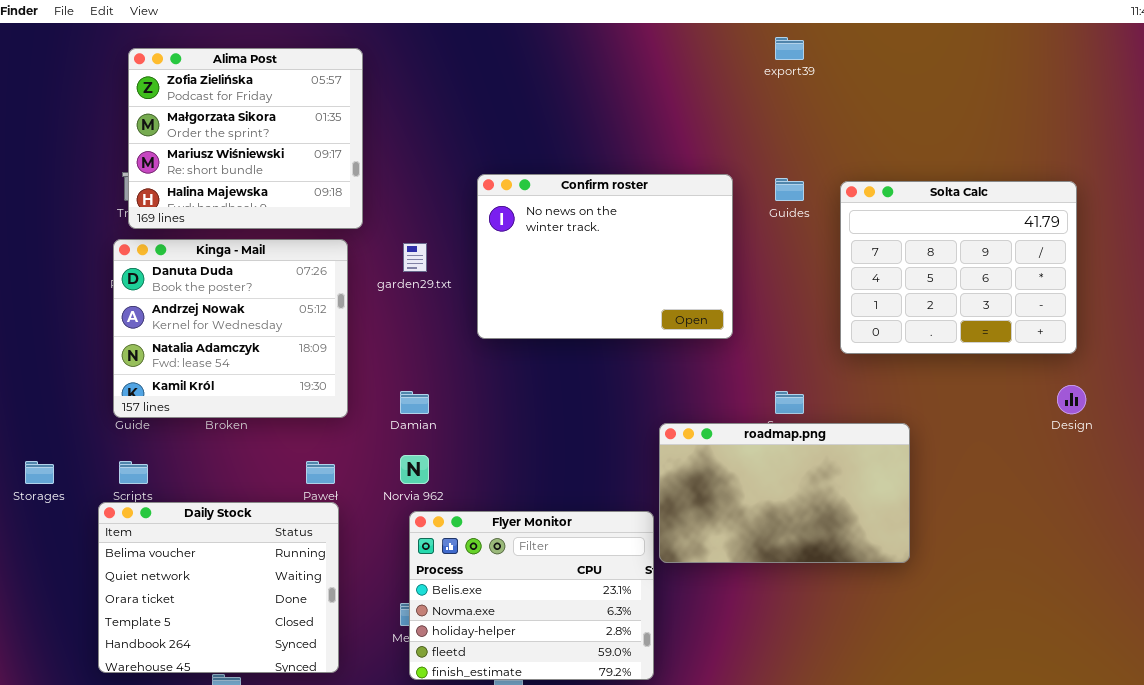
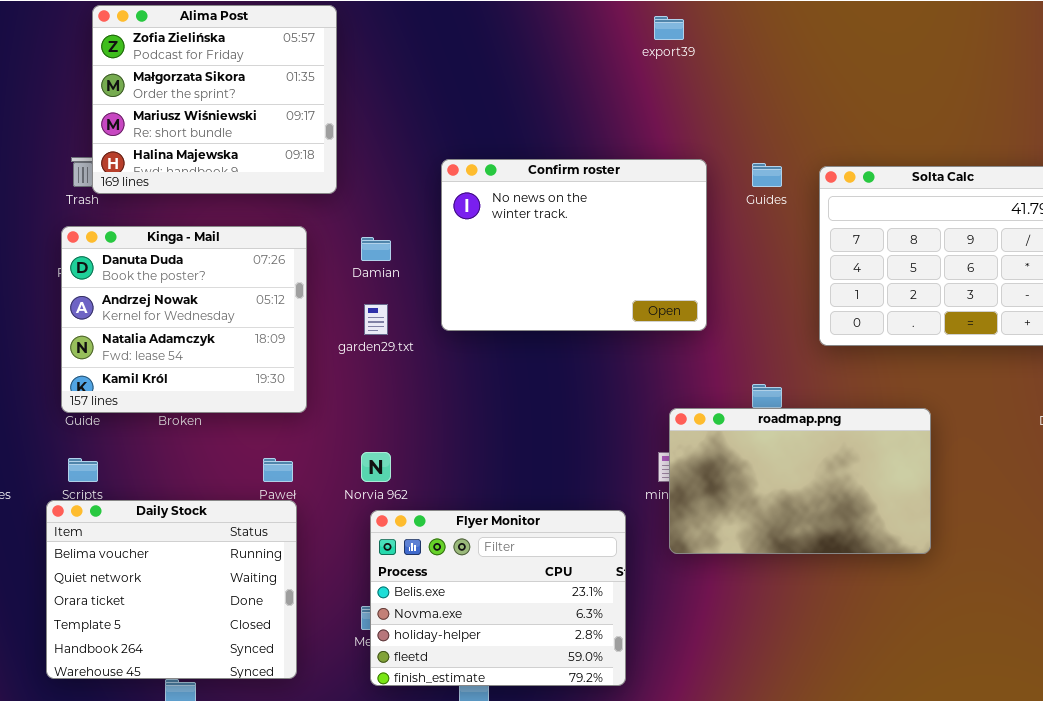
export39: [775,37,804,60] -> [654,16,684,40], moved
Alima Post: [128,48,363,229] -> [92,5,337,194], moved
garden29.txt: [403,243,427,272] -> [364,304,388,335], moved
Damian: [400,391,429,414] -> [361,237,391,261], moved
roadmap.png: [659,423,910,563] -> [669,408,931,554], moved

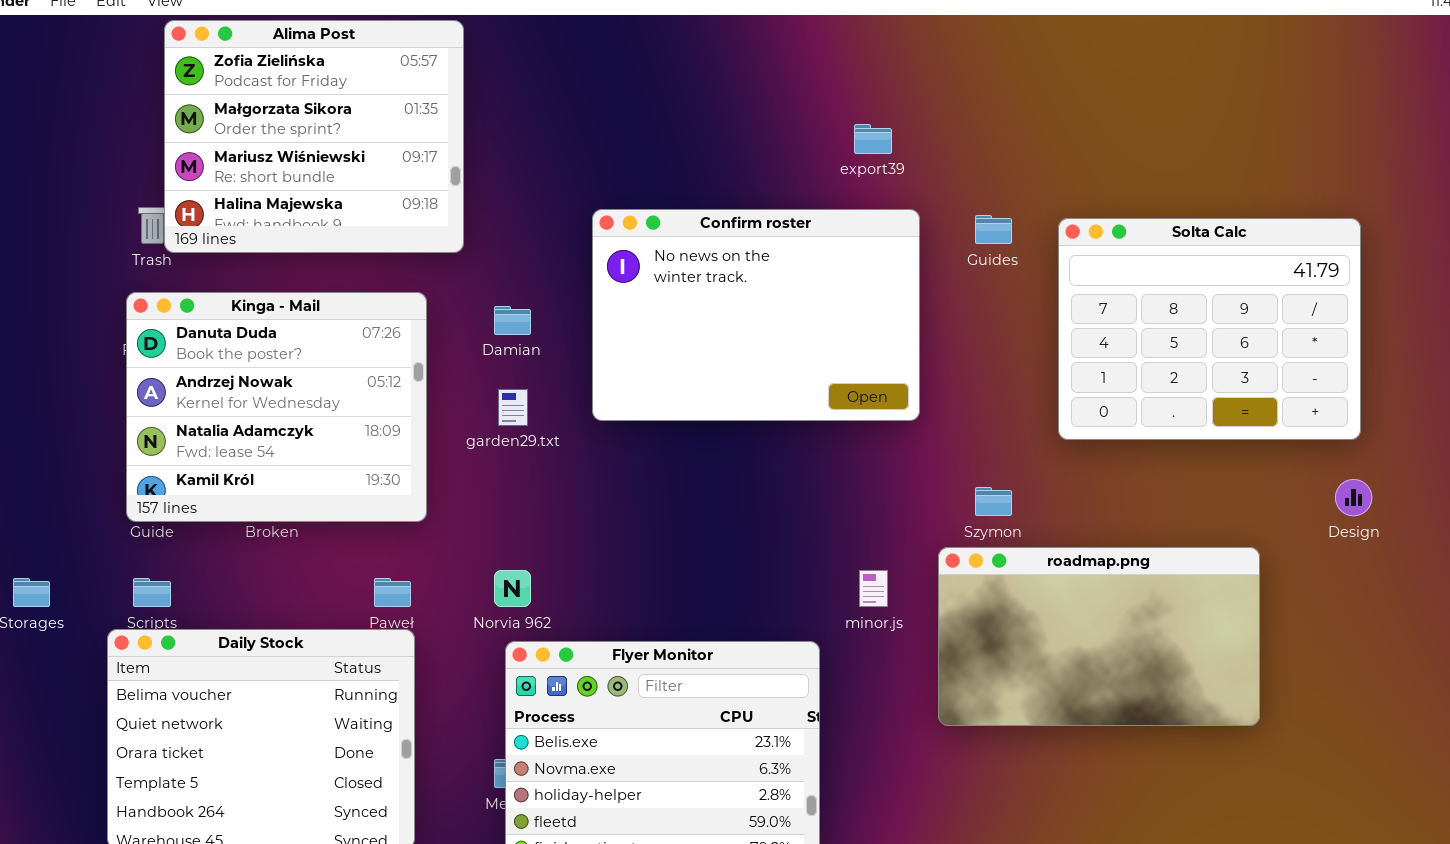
export39: [654,16,684,40] -> [854,124,892,154], moved
roadmap.png: [669,408,931,554] -> [938,547,1260,726], moved

